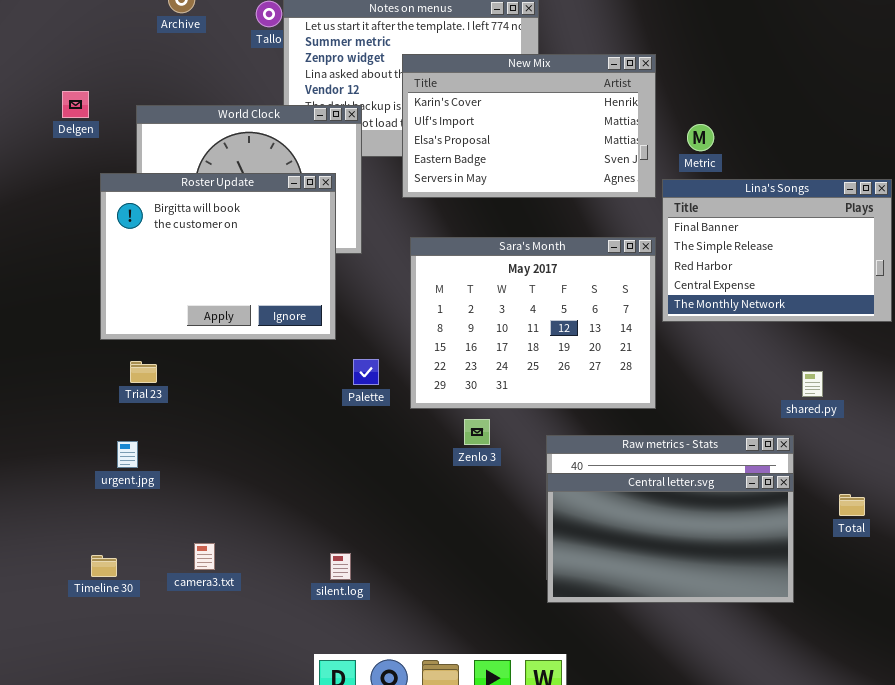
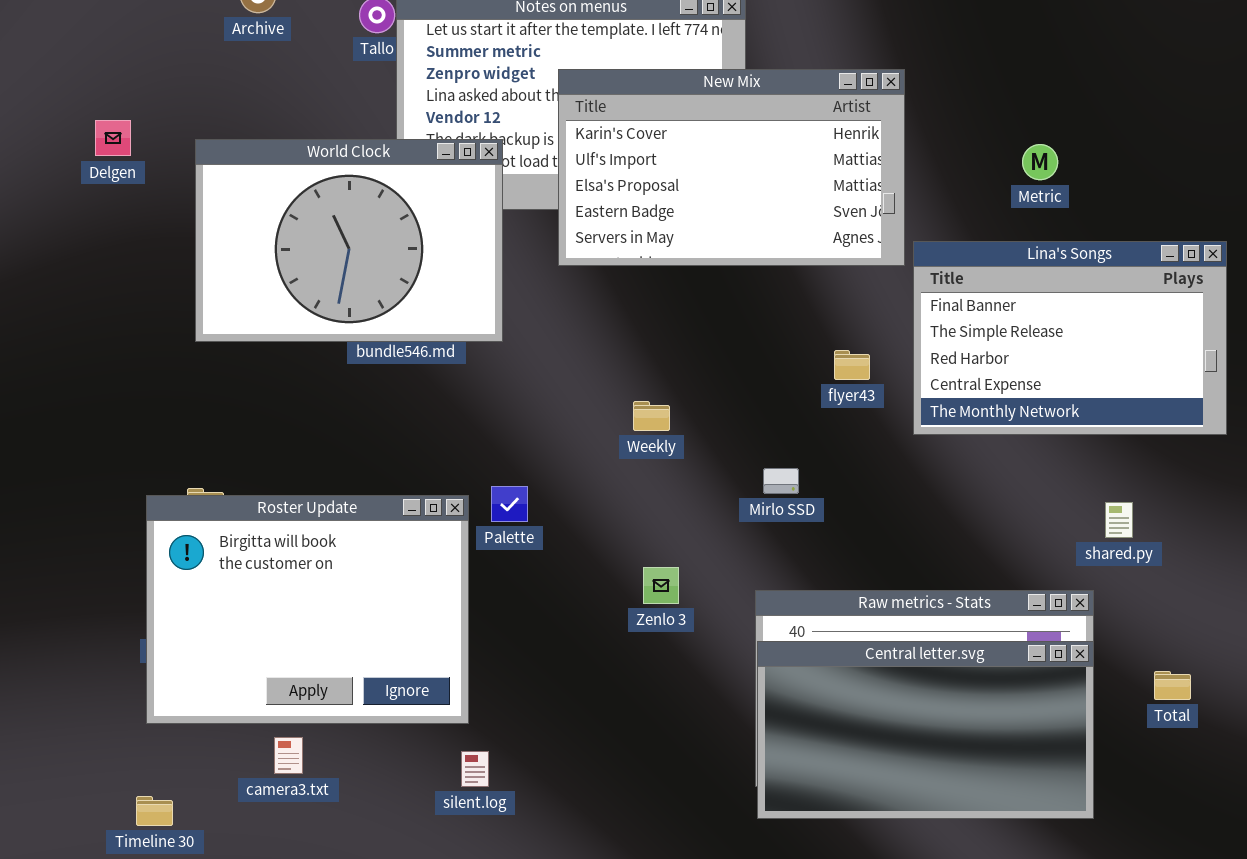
Metric: [687,124,714,151] -> [1022,144,1058,180], moved
Roster Update: [100,173,336,340] -> [146,495,469,724], moved
Sara's Month: [410,237,656,409] -> none, closed
Timeline 30: [91,555,117,577] -> [136,796,173,826], moved

